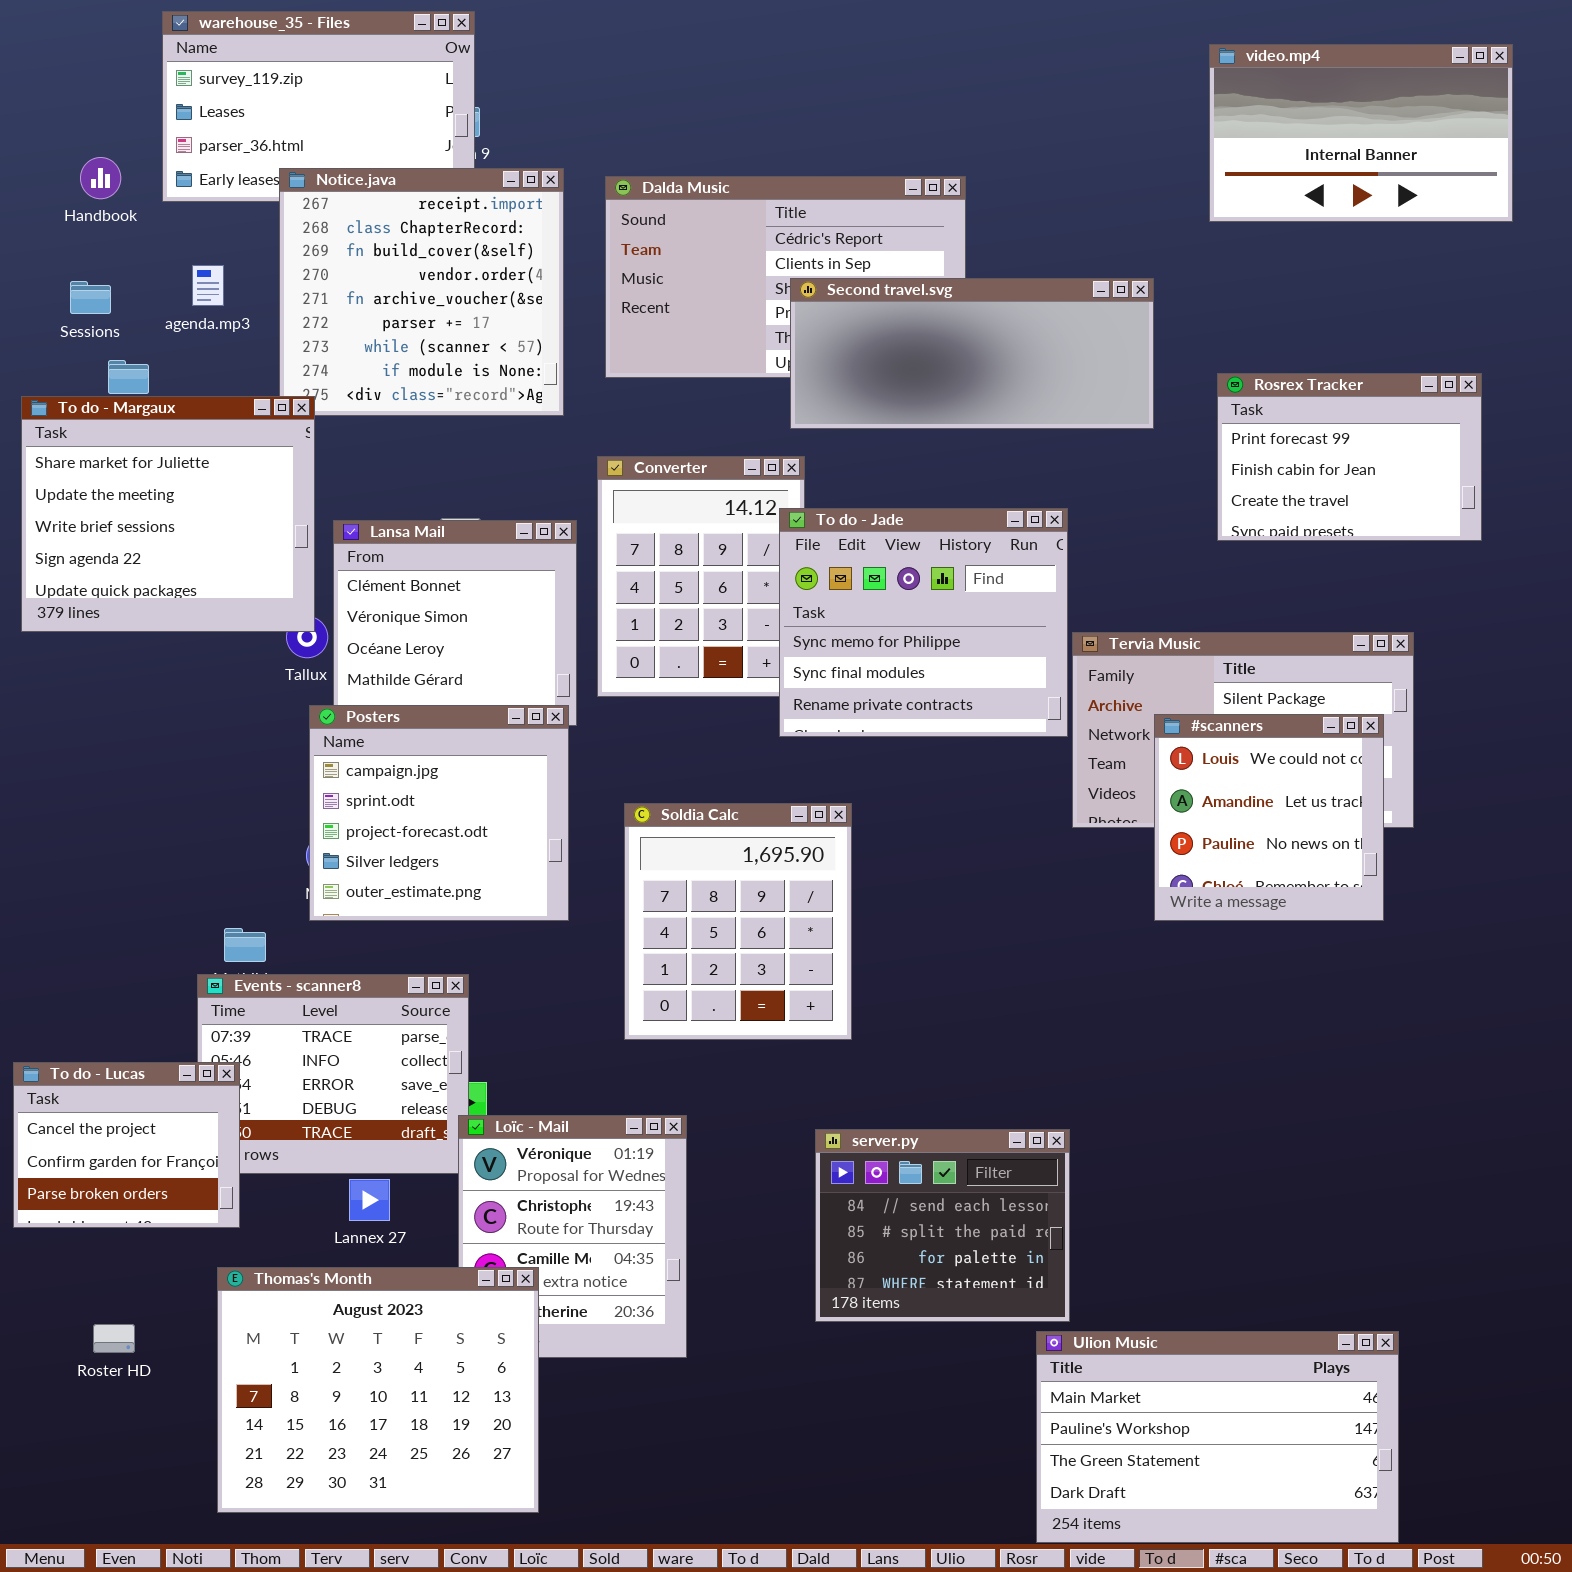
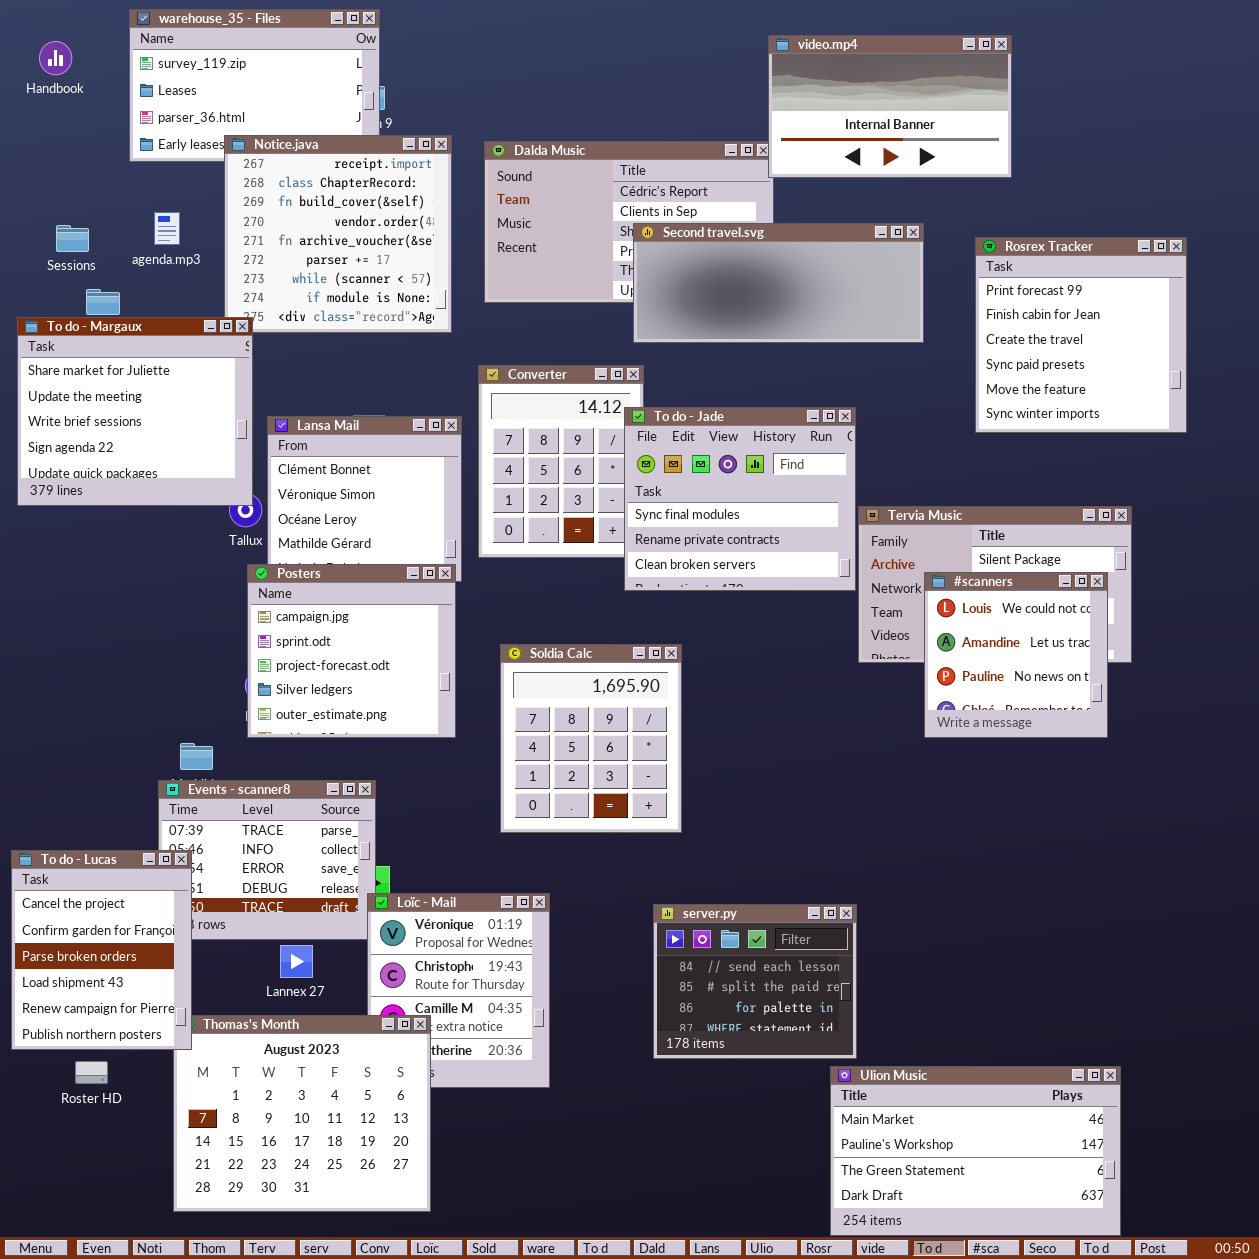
video.mp4: [1209,44,1513,222] -> [768,35,1012,178], moved
Handbook: [80,157,121,199] -> [39,41,72,75], moved
Rosrex Tracker: [1217,373,1482,541] -> [975,237,1187,433], resized
To do - Jade: [779,508,1068,737] -> [624,407,856,591], scrolled down 1 row
To do - Lucas: [13,1062,240,1228] -> [11,850,192,1050], resized

